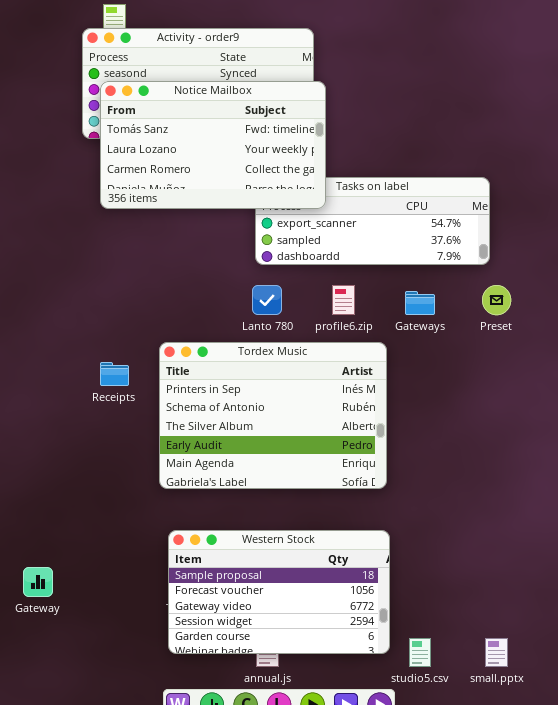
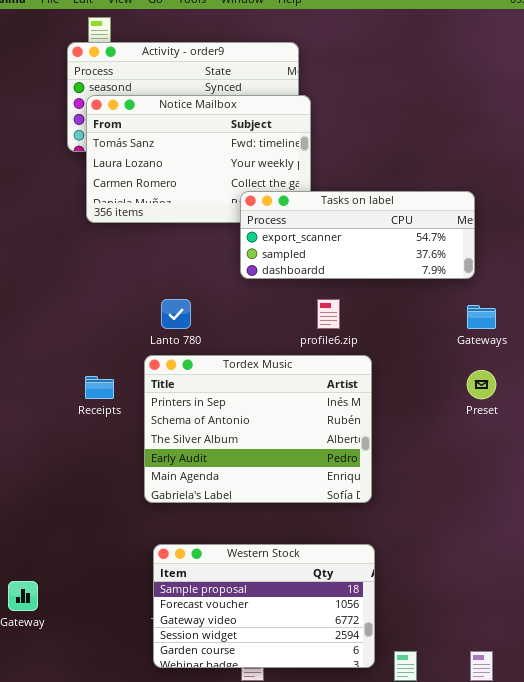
Tasks on label: [255,177,490,265] -> [240,191,475,279], raised
Lanto 780: [252,285,282,315] -> [161,299,191,329], moved
Preset: [482,285,511,315] -> [467,370,496,399], moved
Gateways: [405,291,435,315] -> [467,305,496,329], moved

